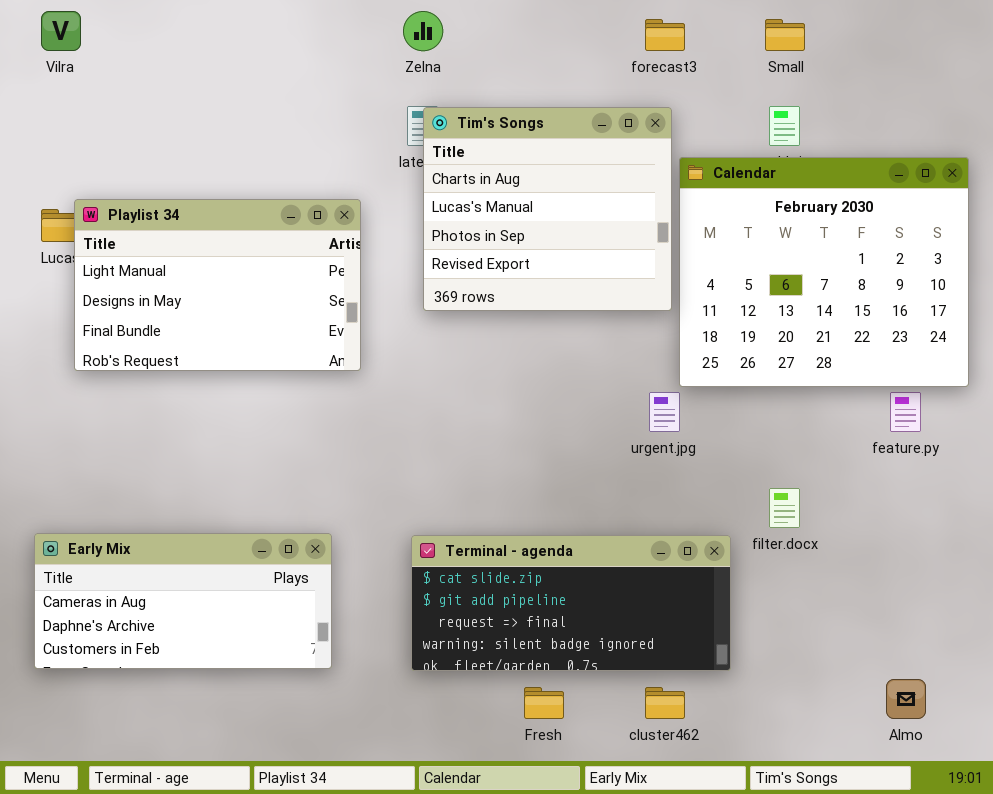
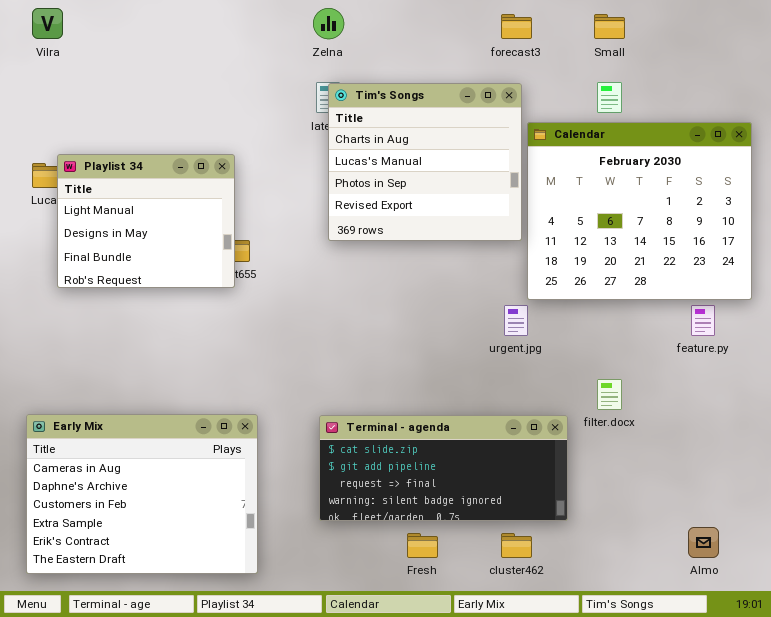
Playlist 34: [74,199,361,371] -> [57,154,235,288], resized
Early Mix: [34,533,332,669] -> [26,414,258,574], resized

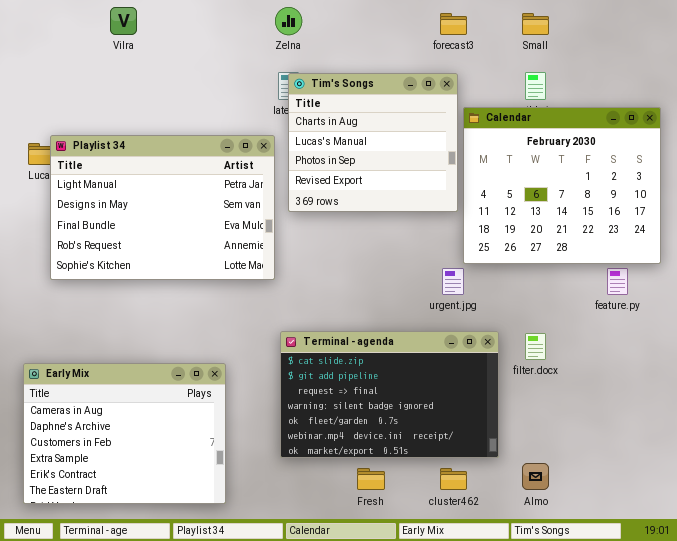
Vilra: [32,8,63,39] -> [110,7,137,35], moved
Playlist 34: [57,154,235,288] -> [50,135,275,280], resized
Terminal - agenda: [319,415,568,521] -> [280,331,499,458], resized
Almo: [688,527,719,558] -> [522,463,549,490], moved

